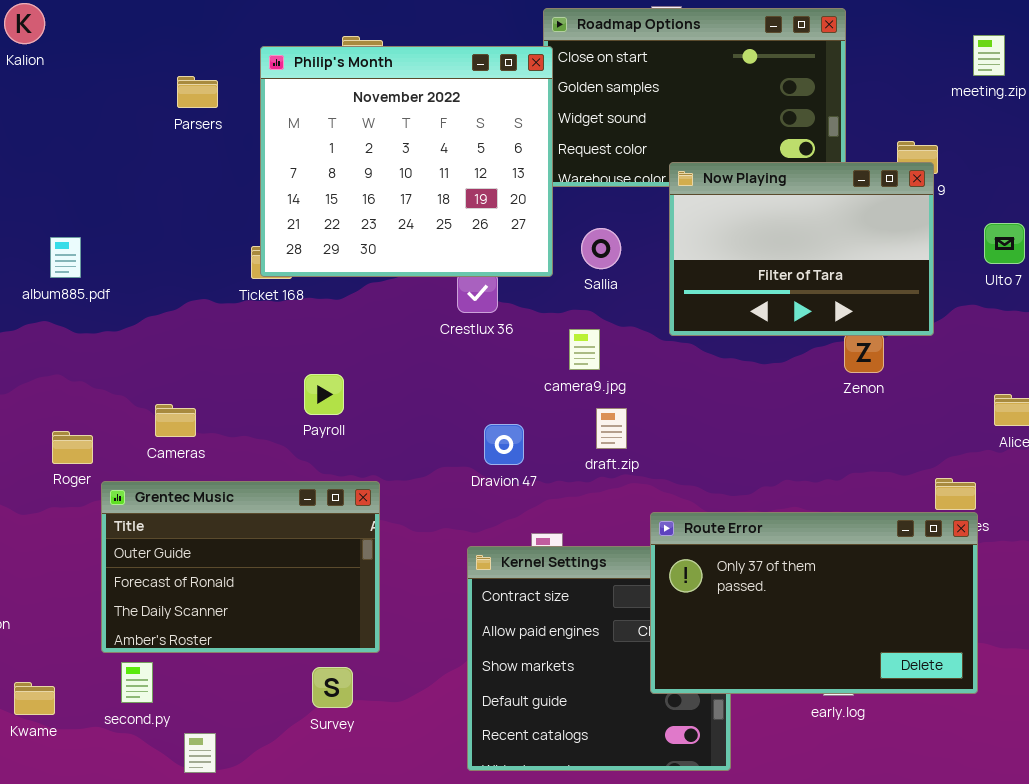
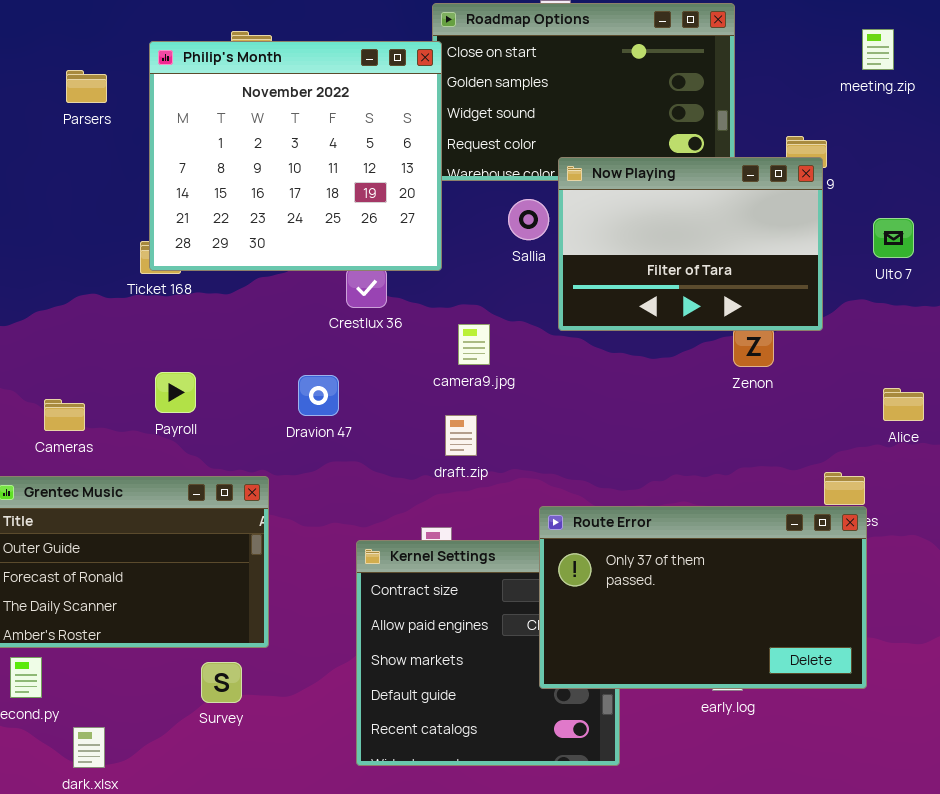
Sallia: [581,228,621,269] -> [508,199,549,240], moved
Payroll: [304,374,344,415] -> [155,372,196,413], moved
draft.zip: [596,408,627,449] -> [445,415,477,456], moved
Dravion 47: [484,424,524,465] -> [298,375,339,416], moved

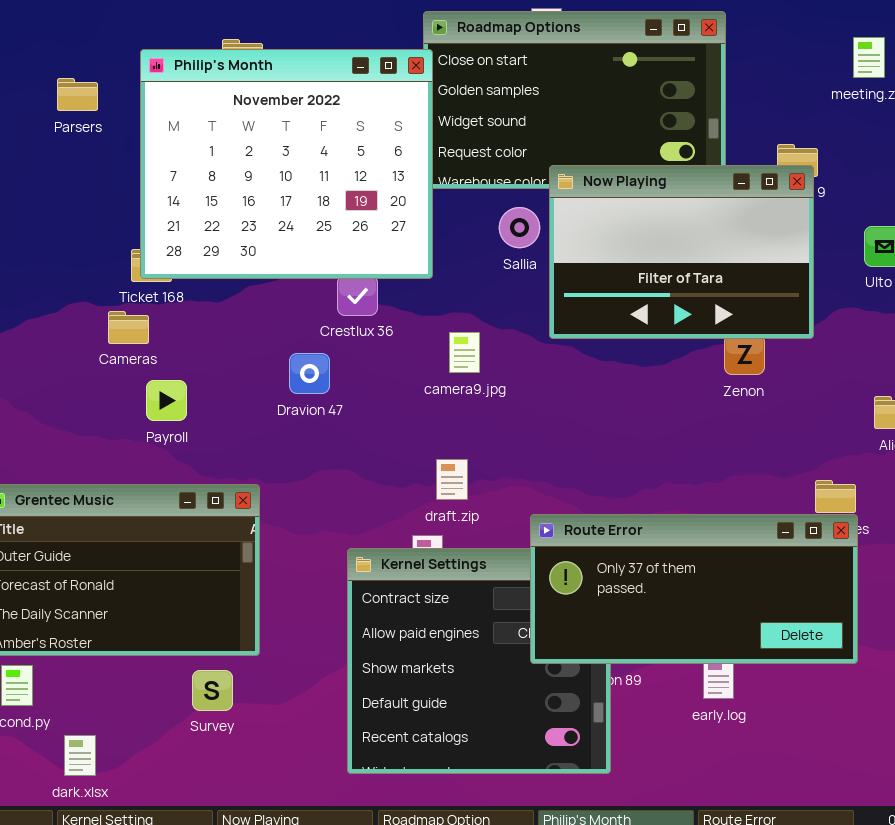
Dravion 47: [298,375,339,416] -> [289,353,330,394], moved
Cameras: [44,399,85,431] -> [108,311,149,344], moved
draft.zip: [445,415,477,456] -> [436,459,468,500], moved
Route Error: [539,506,867,689] -> [530,514,858,664], resized

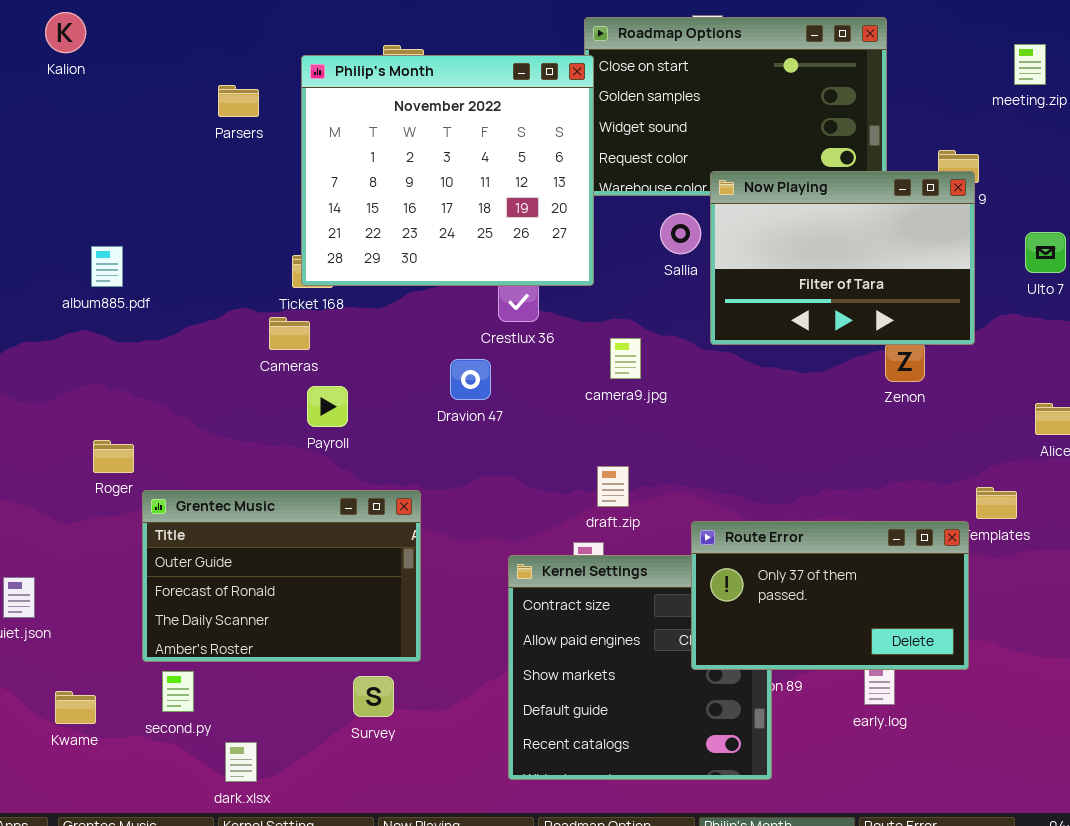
Route Error: [530,514,858,664] -> [691,521,969,670], resized

